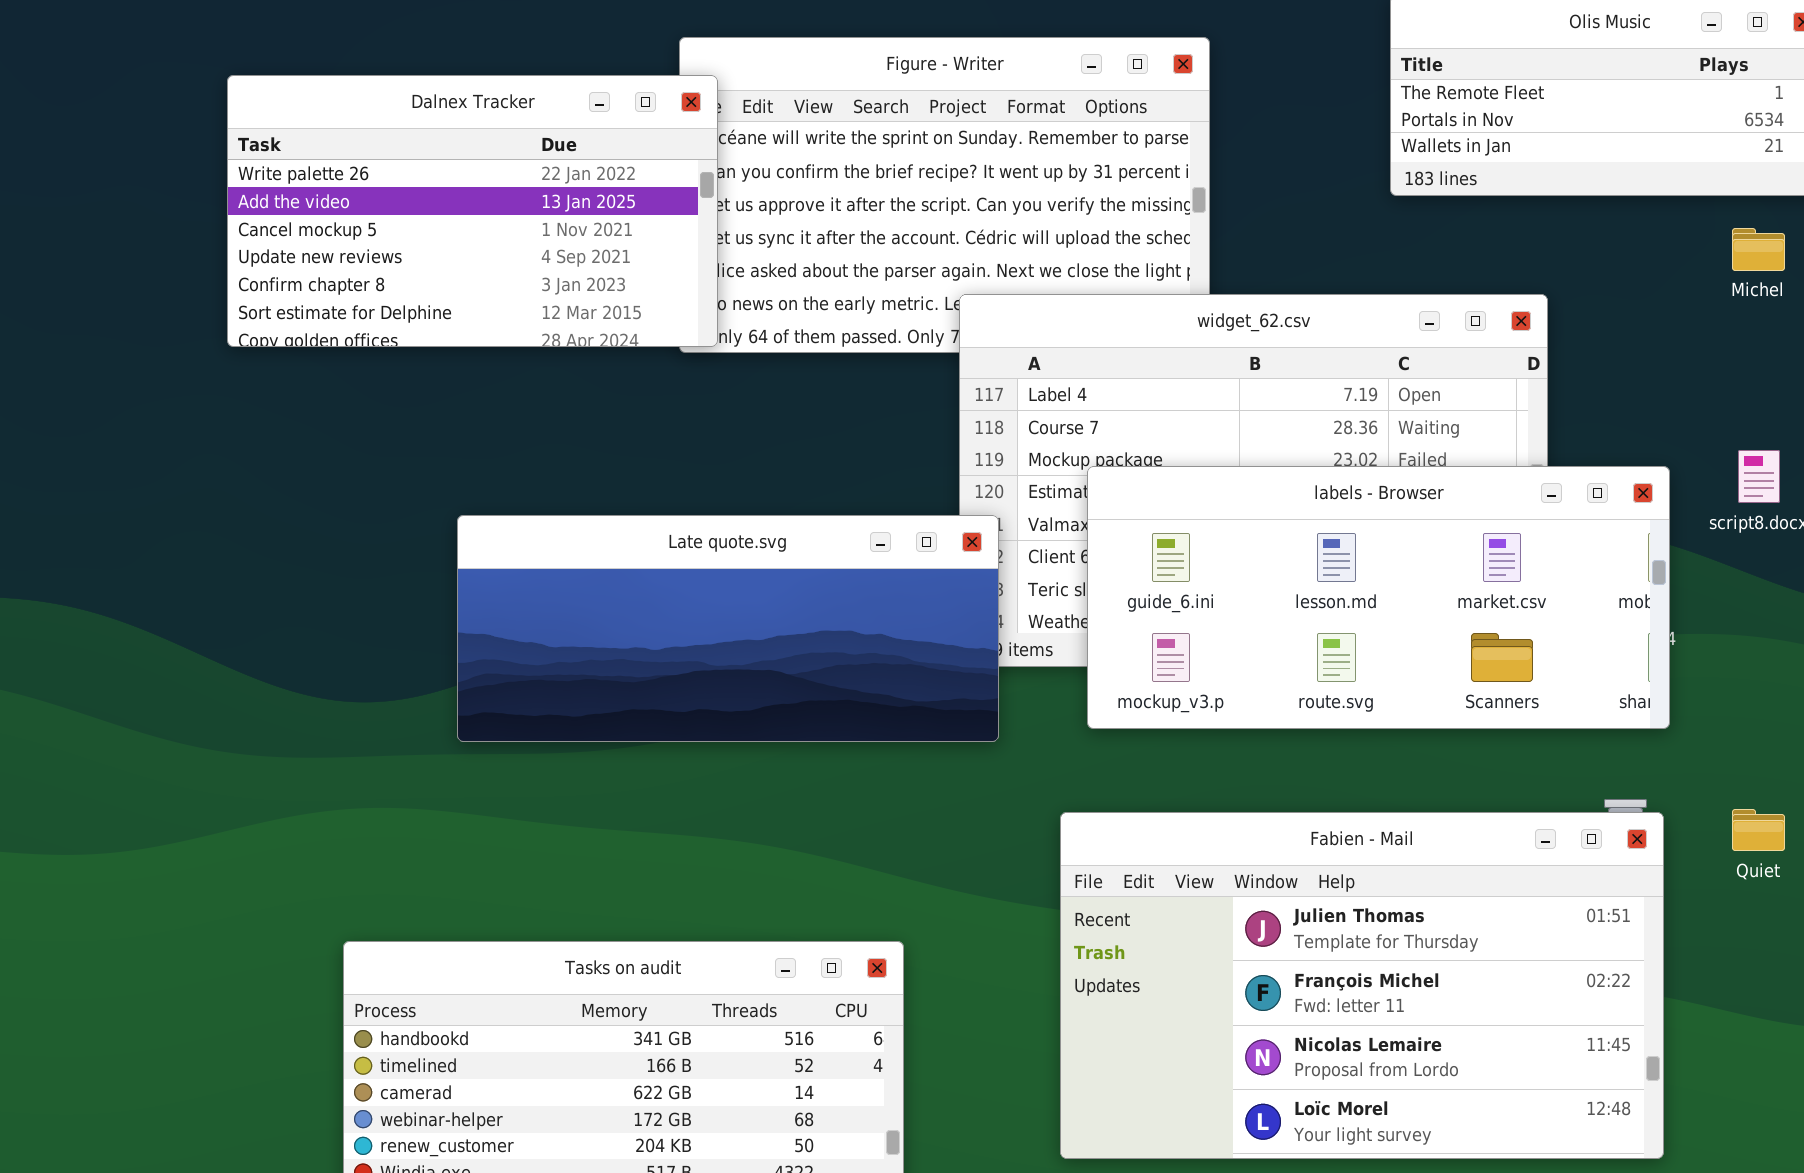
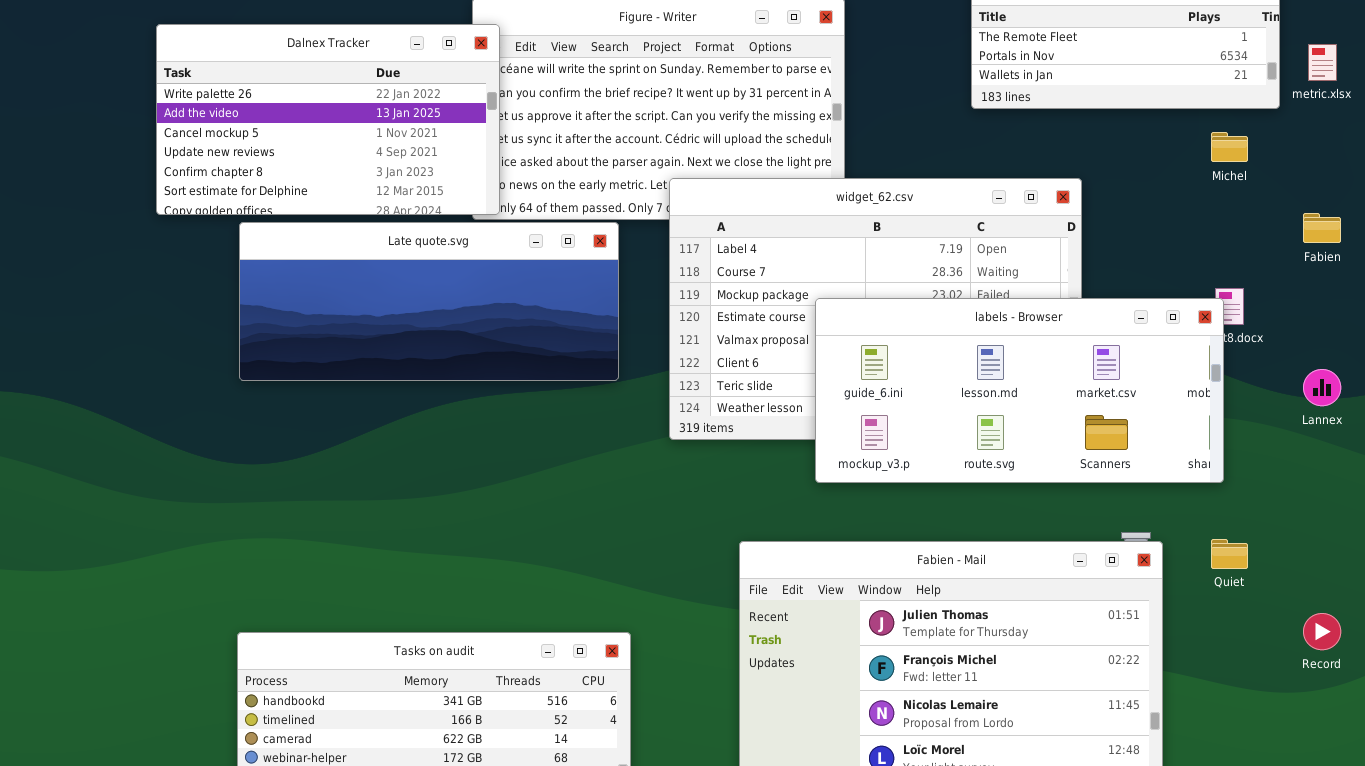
labels - Browser: [1087,466,1670,729] -> [815,298,1224,483], moved
Late quote.svg: [457,515,999,742] -> [239,222,619,381], moved

